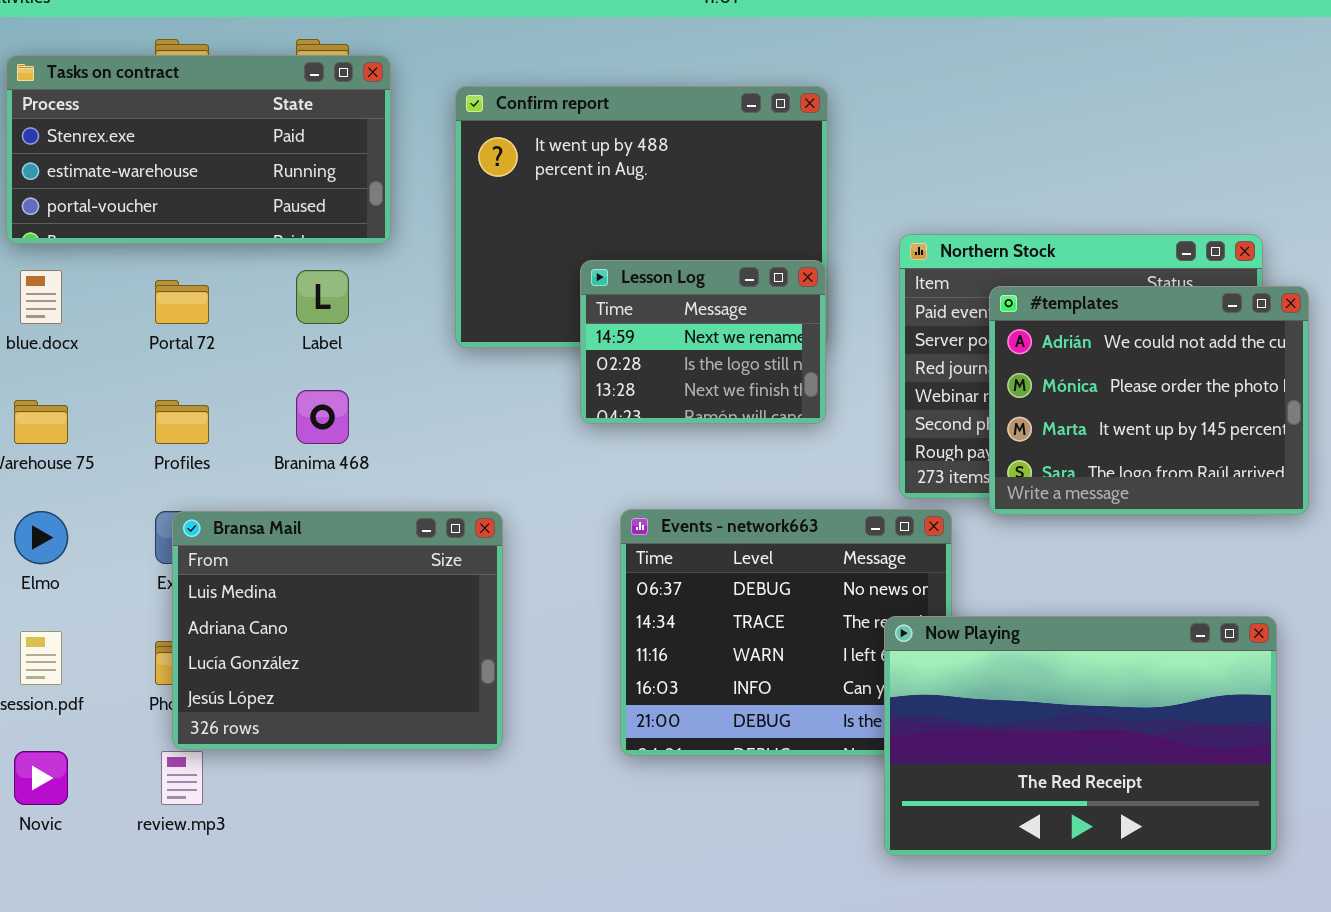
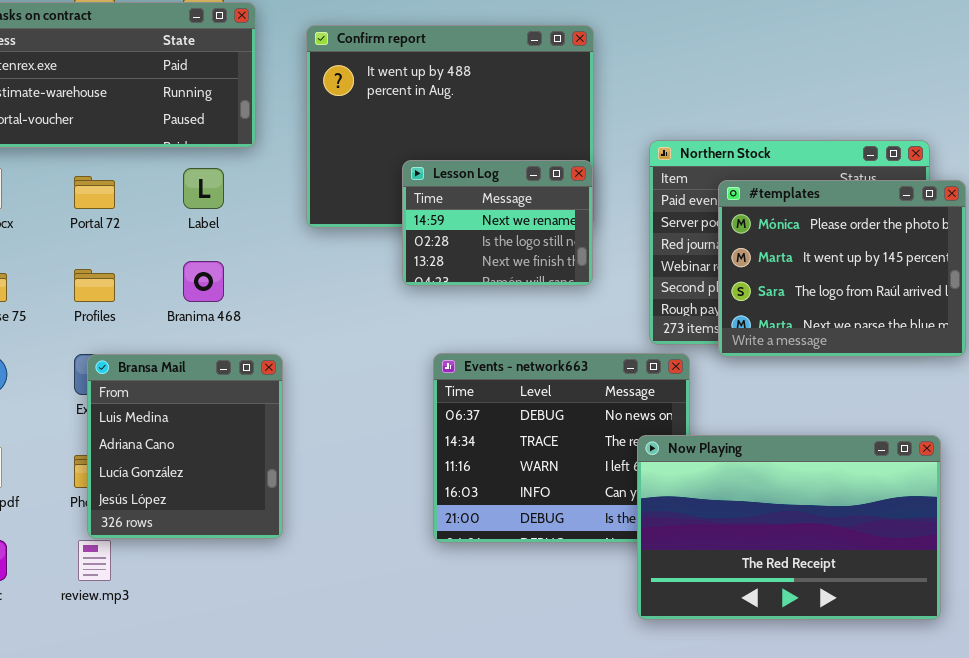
#templates: [989,286,1309,515] -> [718,180,966,357], scrolled down 1 row
Bransa Mail: [172,511,503,750] -> [87,354,283,539], resized

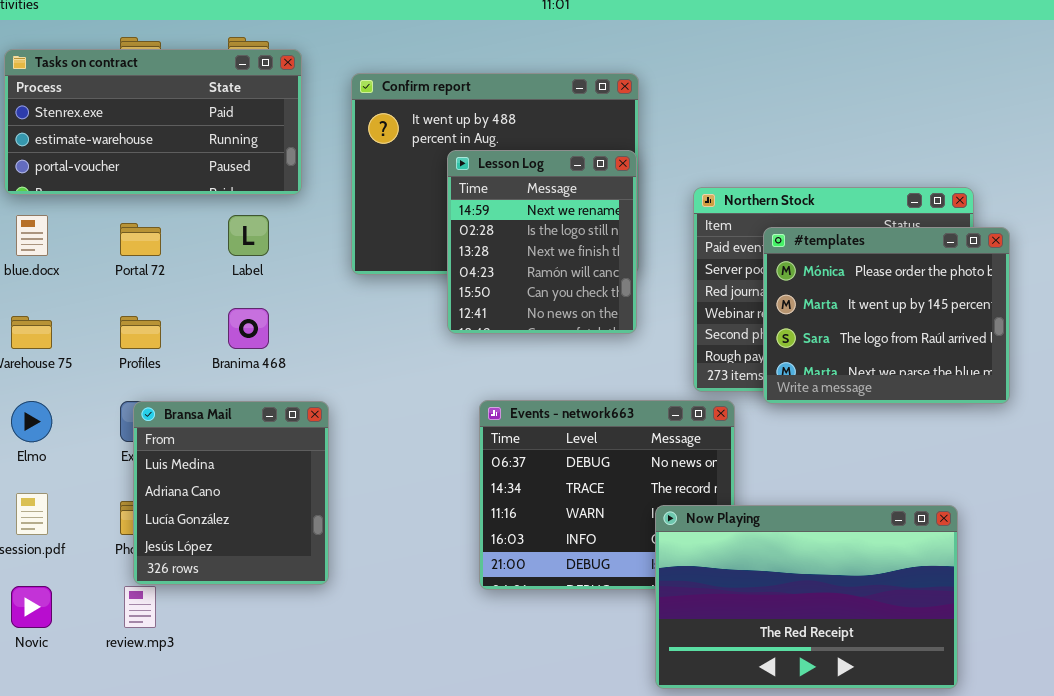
Lesson Log: [402,160,593,286] -> [447,150,637,334], resized
Now Playing: [637,435,941,620] -> [655,505,958,689], moved

